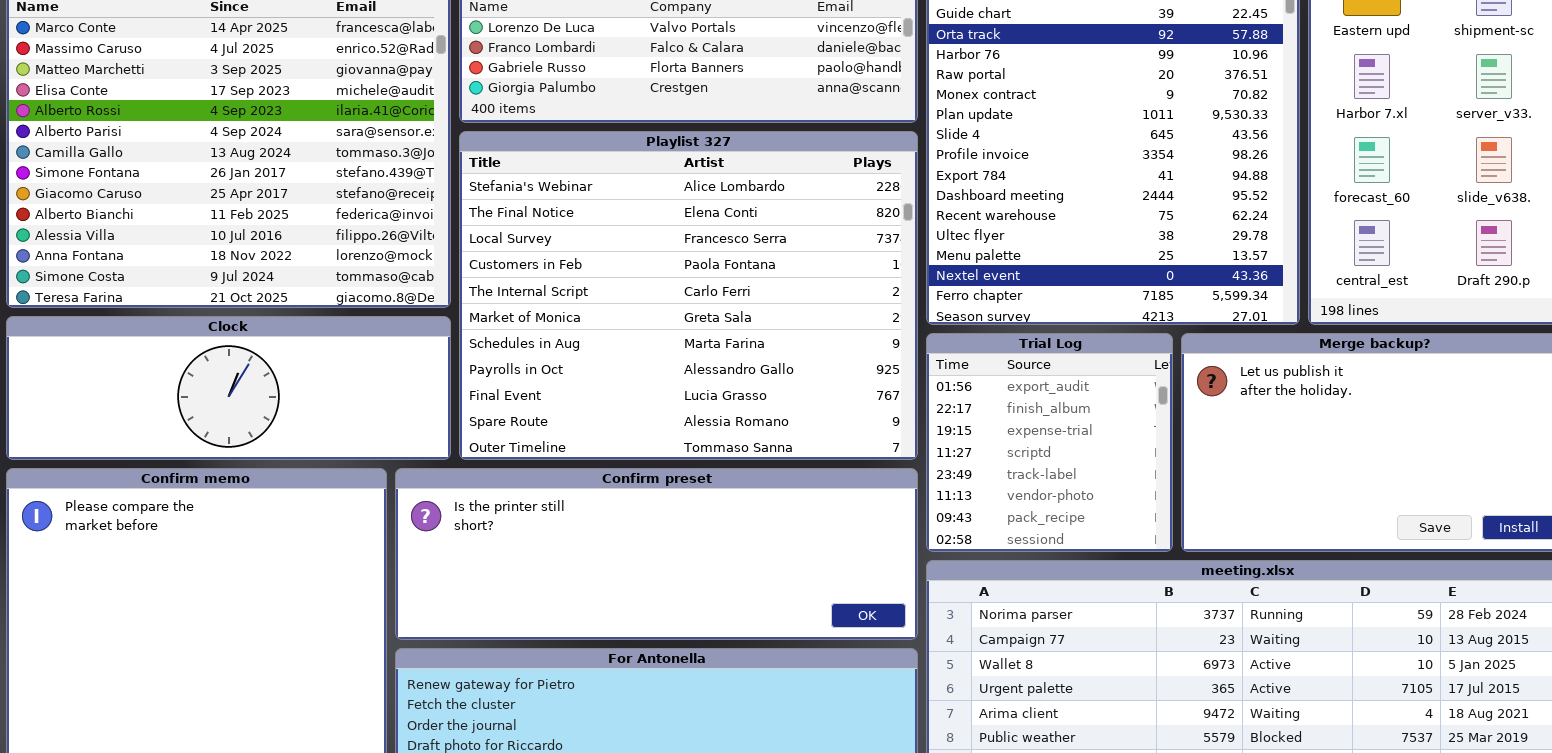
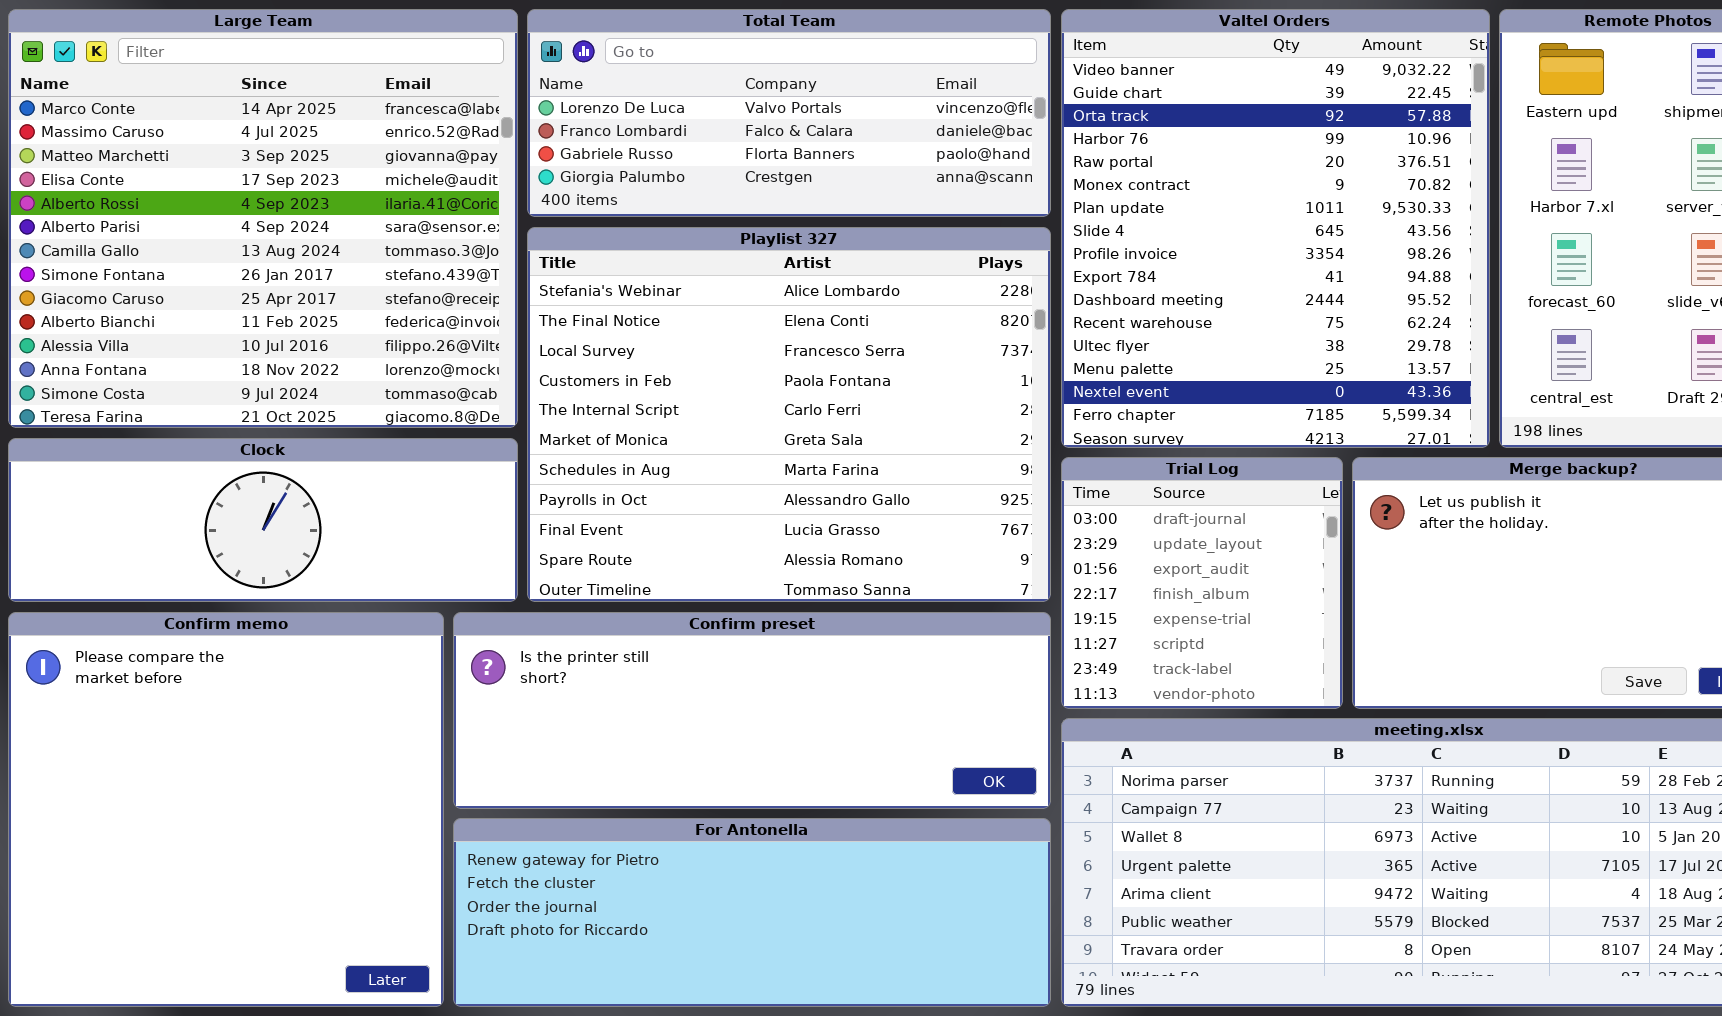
Trial Log: [926,333,1173,552] -> [1061,457,1343,709], scrolled up 2 rows

